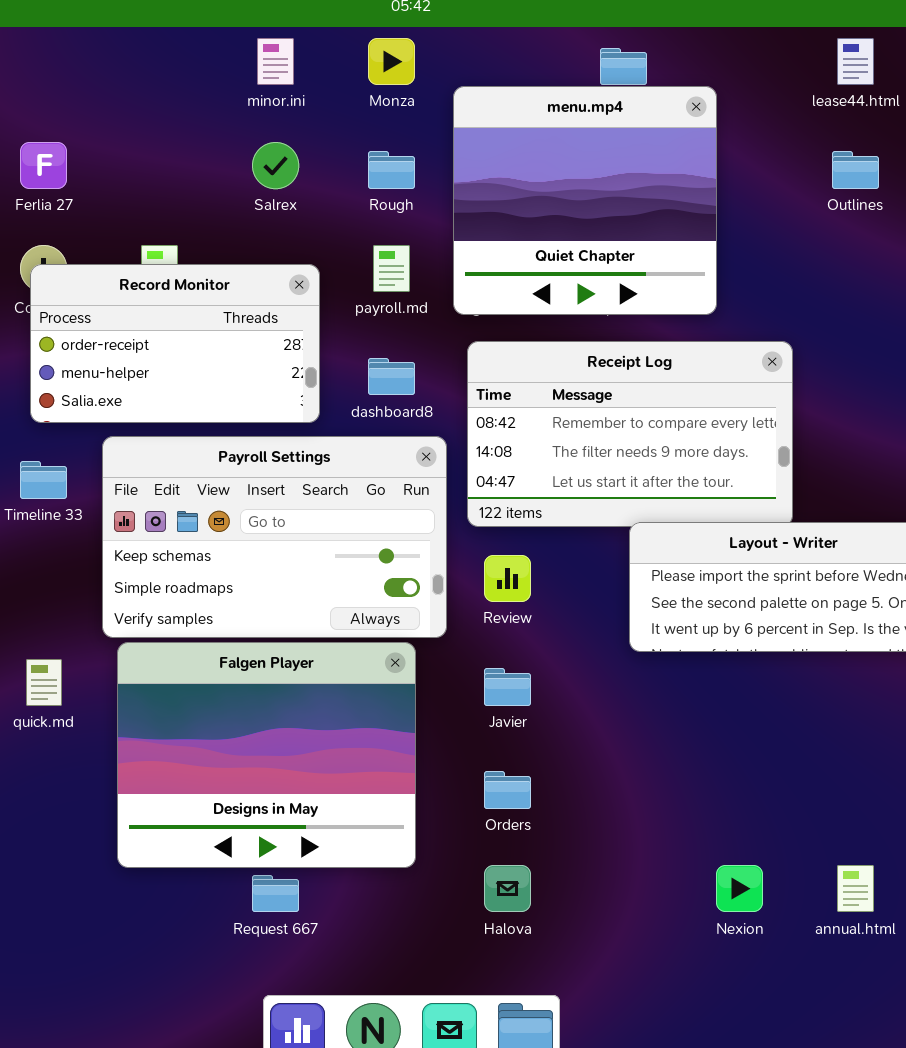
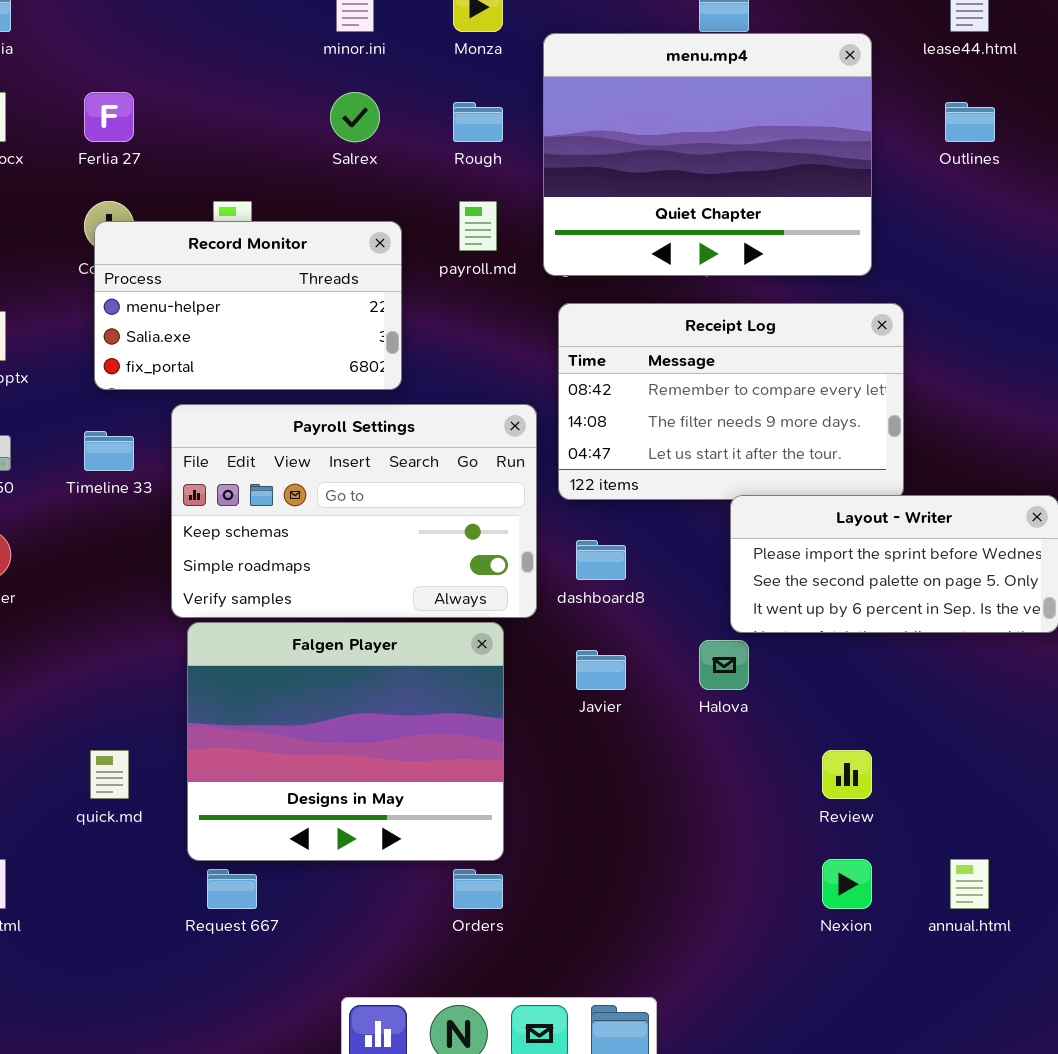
menu.mp4: [453,86,717,315] -> [543,33,872,276], resized
Record Monitor: [30,264,320,423] -> [94,221,402,390], scrolled down 1 row
dashboard8: [368,358,415,395] -> [576,540,626,580], moved
Review: [484,555,531,602] -> [822,750,872,799], moved
quick.md: [26,659,62,706] -> [90,750,129,799], moved
Orders: [484,771,531,809] -> [453,869,503,909], moved
Halova: [484,865,531,912] -> [699,640,749,690], moved
Request 667: [252,875,299,912] -> [207,869,257,909], moved

